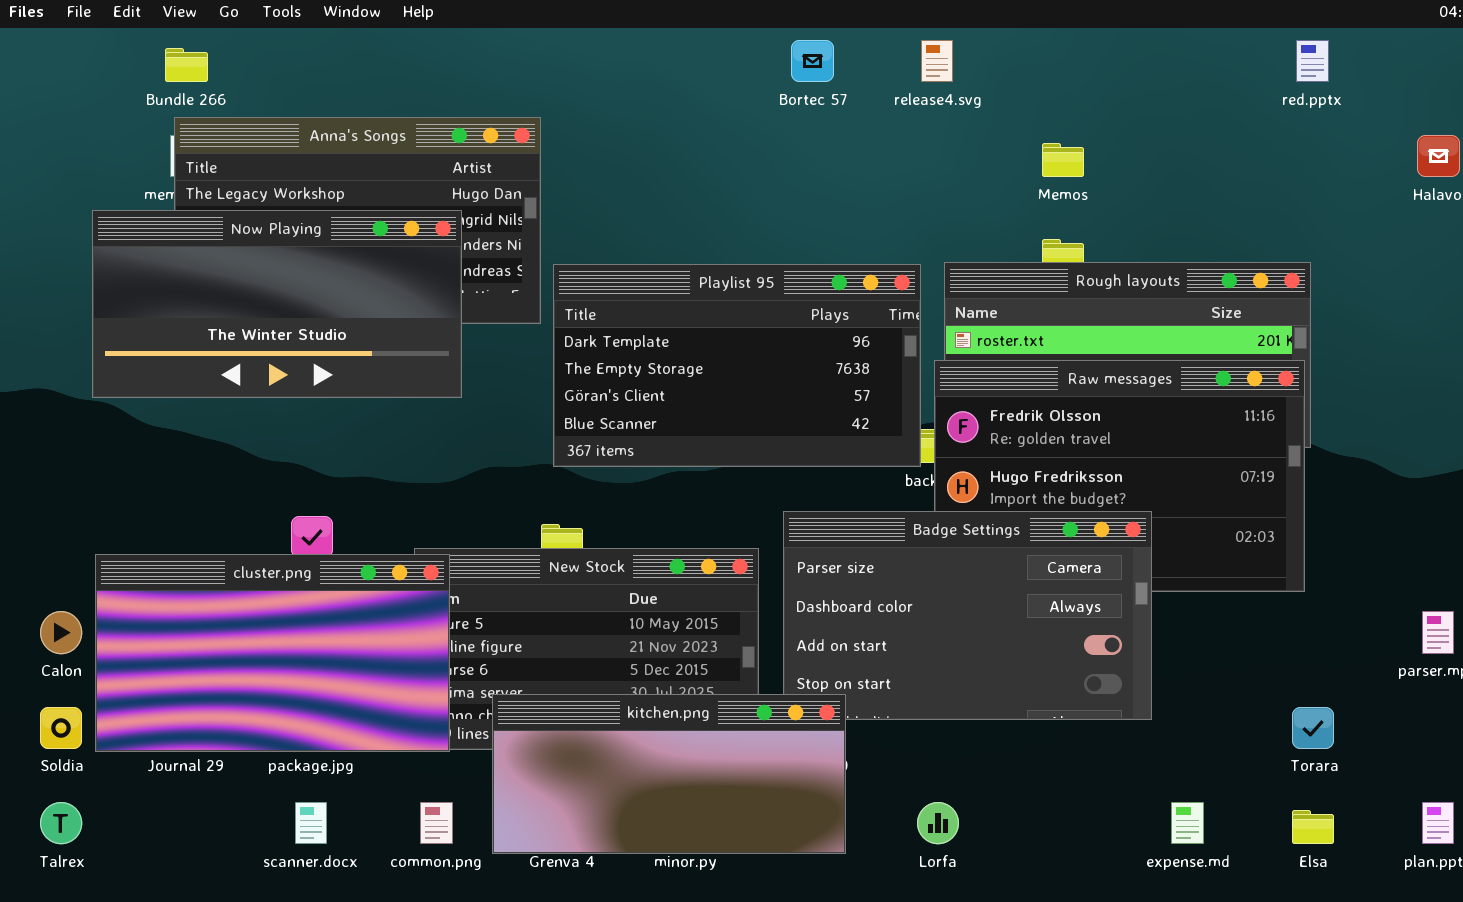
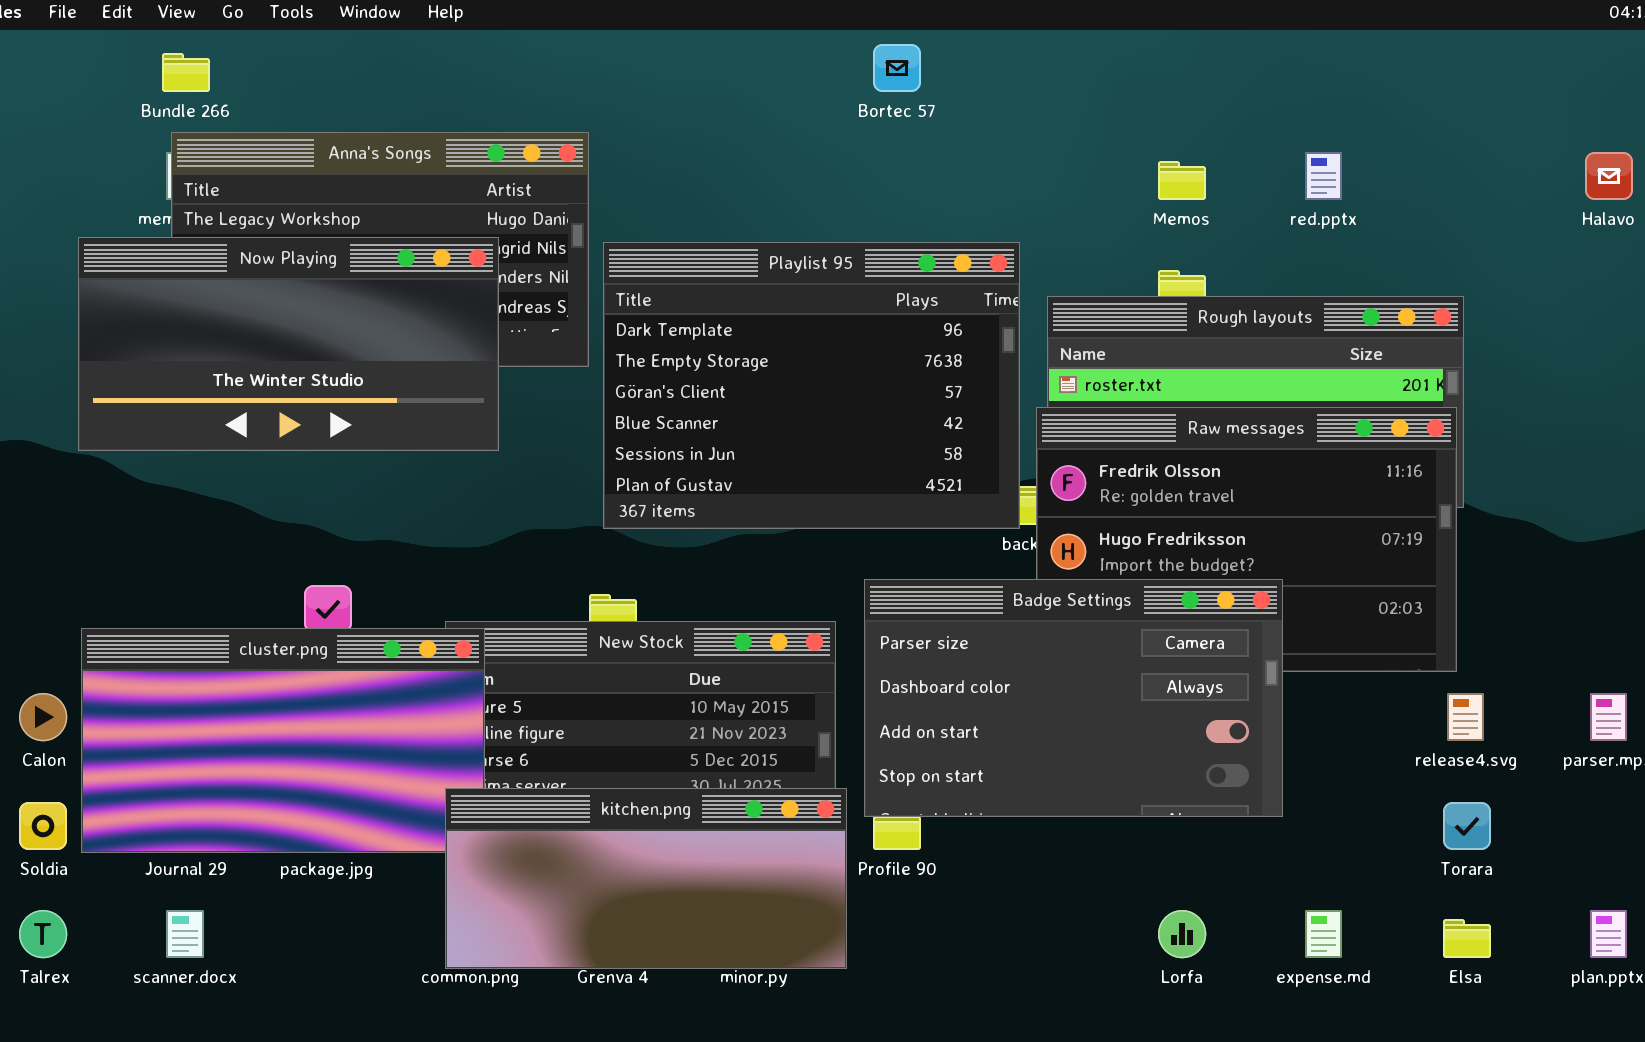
release4.svg: [921,40,953,82] -> [1447,693,1484,741], moved
red.pptx: [1296,40,1329,82] -> [1305,152,1342,200], moved
Playlist 95: [553,264,921,467] -> [603,242,1020,529], resized
kitchen.png: [492,694,846,854] -> [445,788,847,969], moved
scanner.docx: [295,802,327,844] -> [166,910,204,958], moved
Lorfa: [917,802,959,844] -> [1158,910,1206,958], moved

